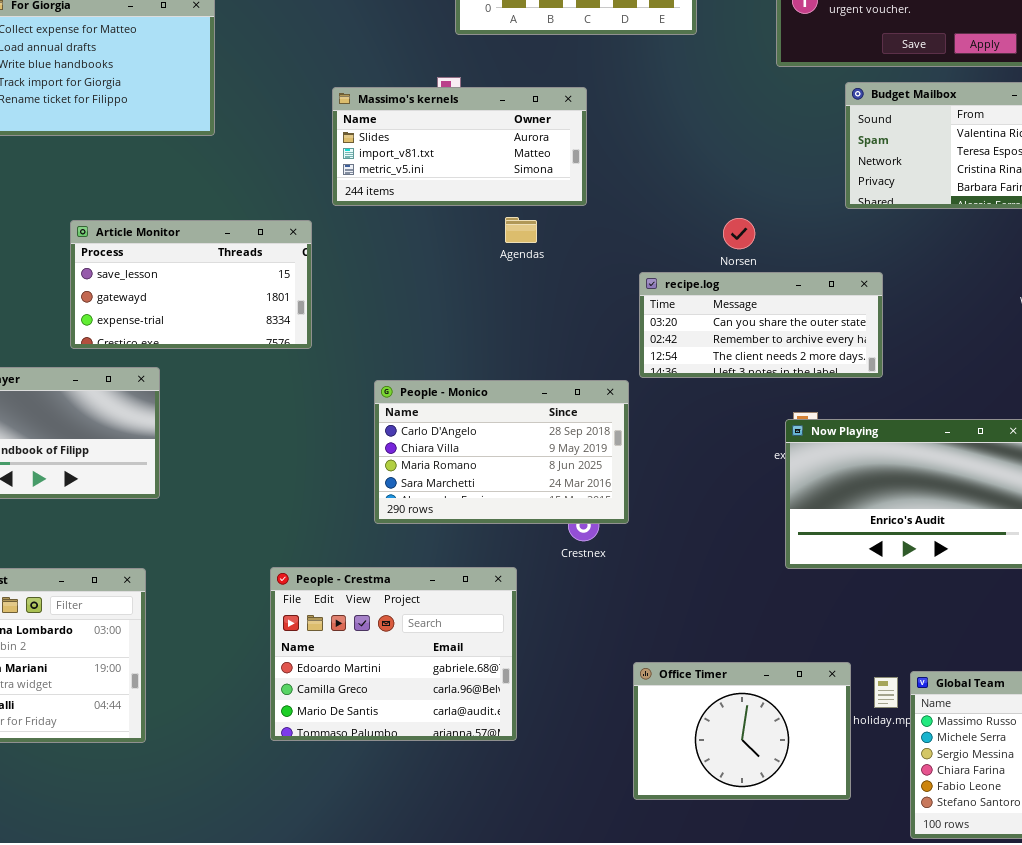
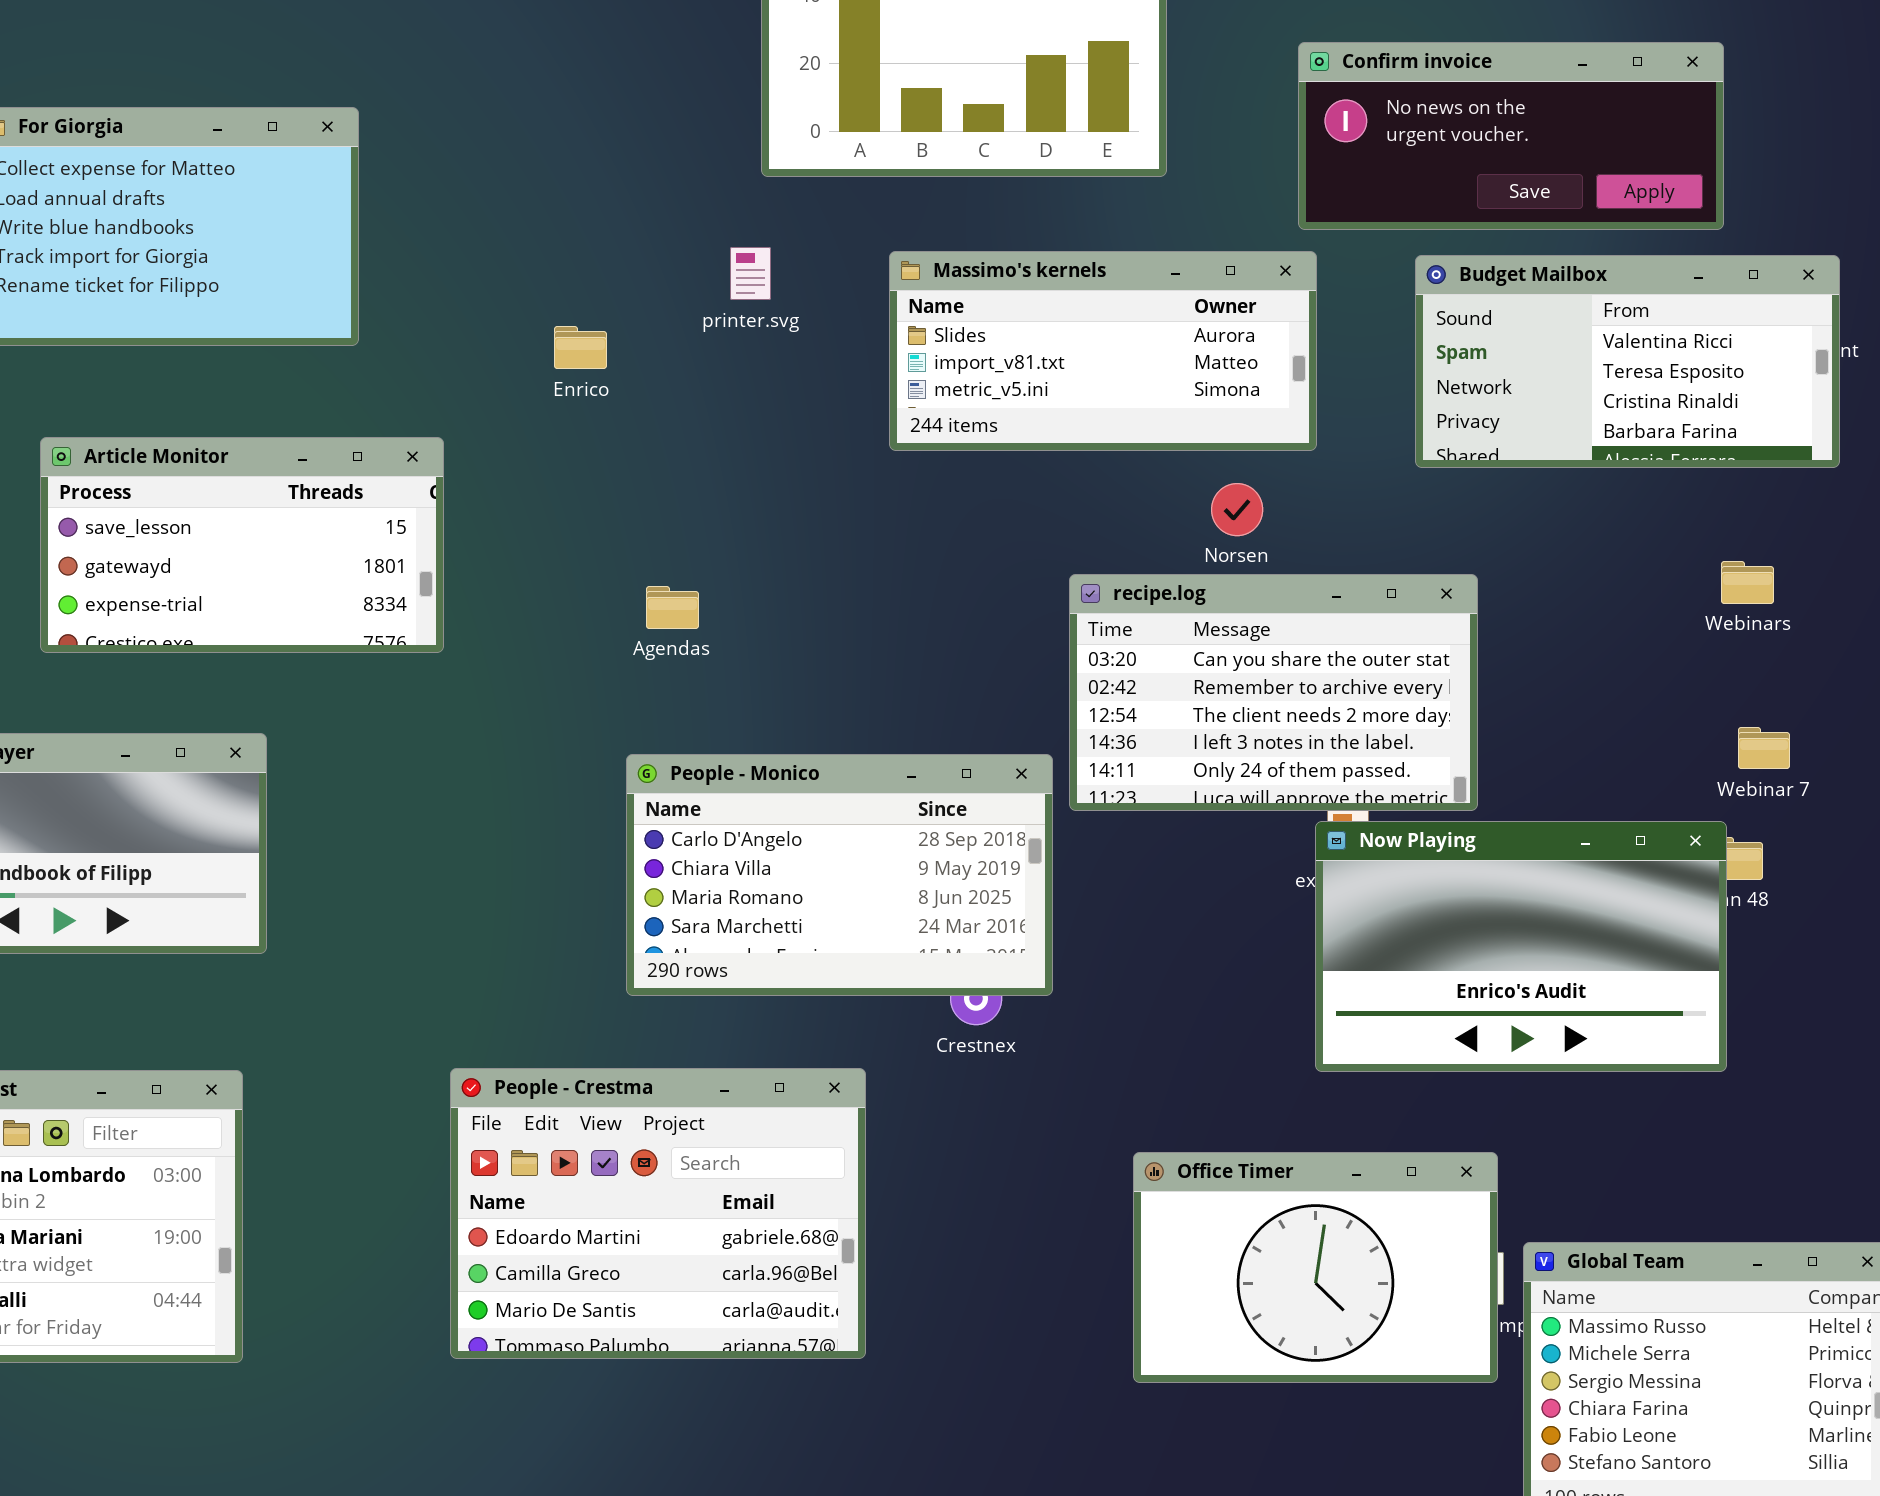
Massimo's kernels: [332,87,587,206] -> [889,251,1317,451], moved
Agendas: [505,217,537,243] -> [646,586,699,629], moved
Article Monitor: [70,220,312,349] -> [40,437,444,653], moved
recipe.log: [639,272,883,378] -> [1069,574,1478,811], resized
Office Timer: [633,662,851,800] -> [1133,1152,1498,1383], moved

